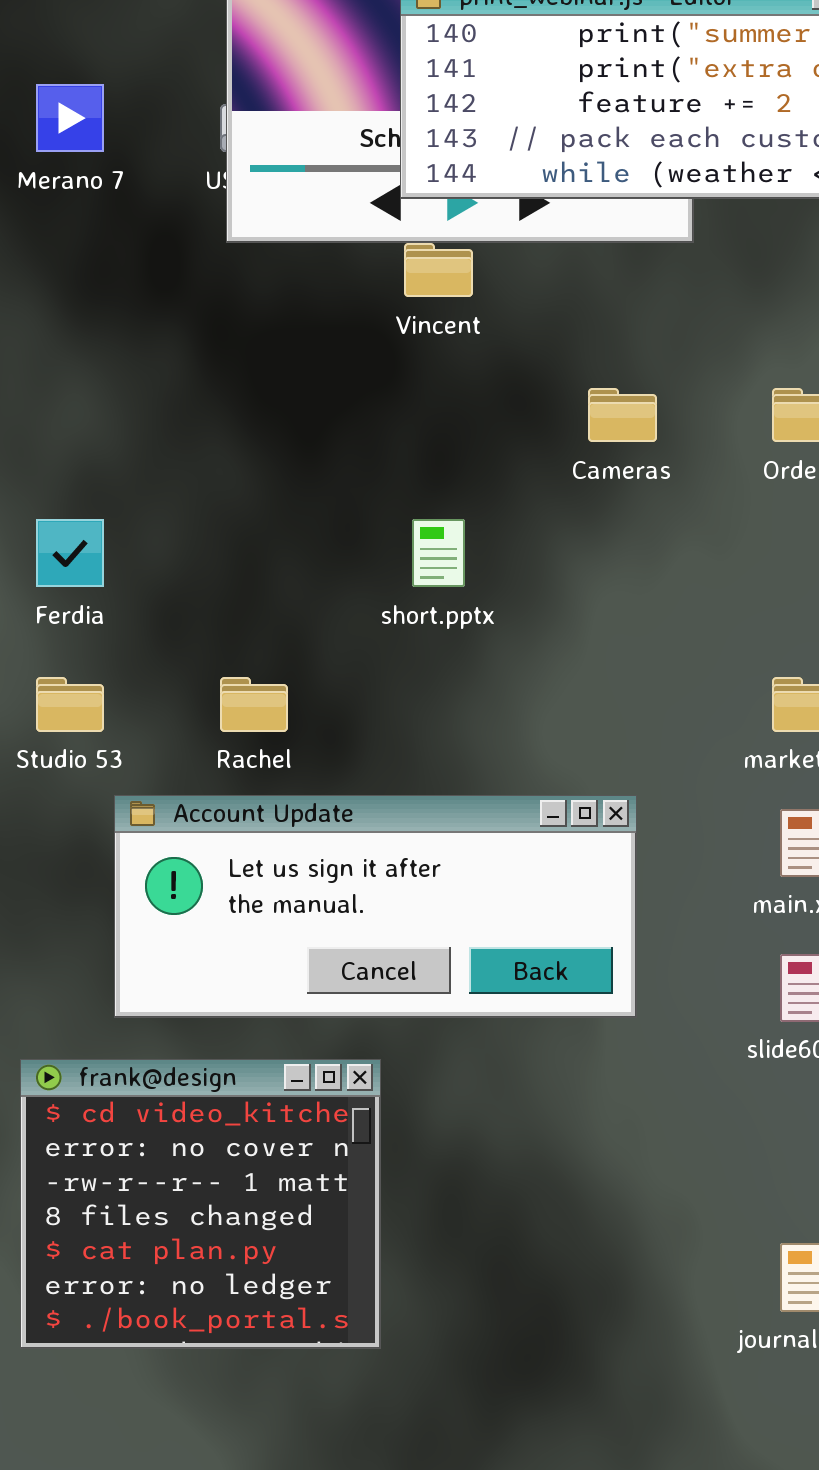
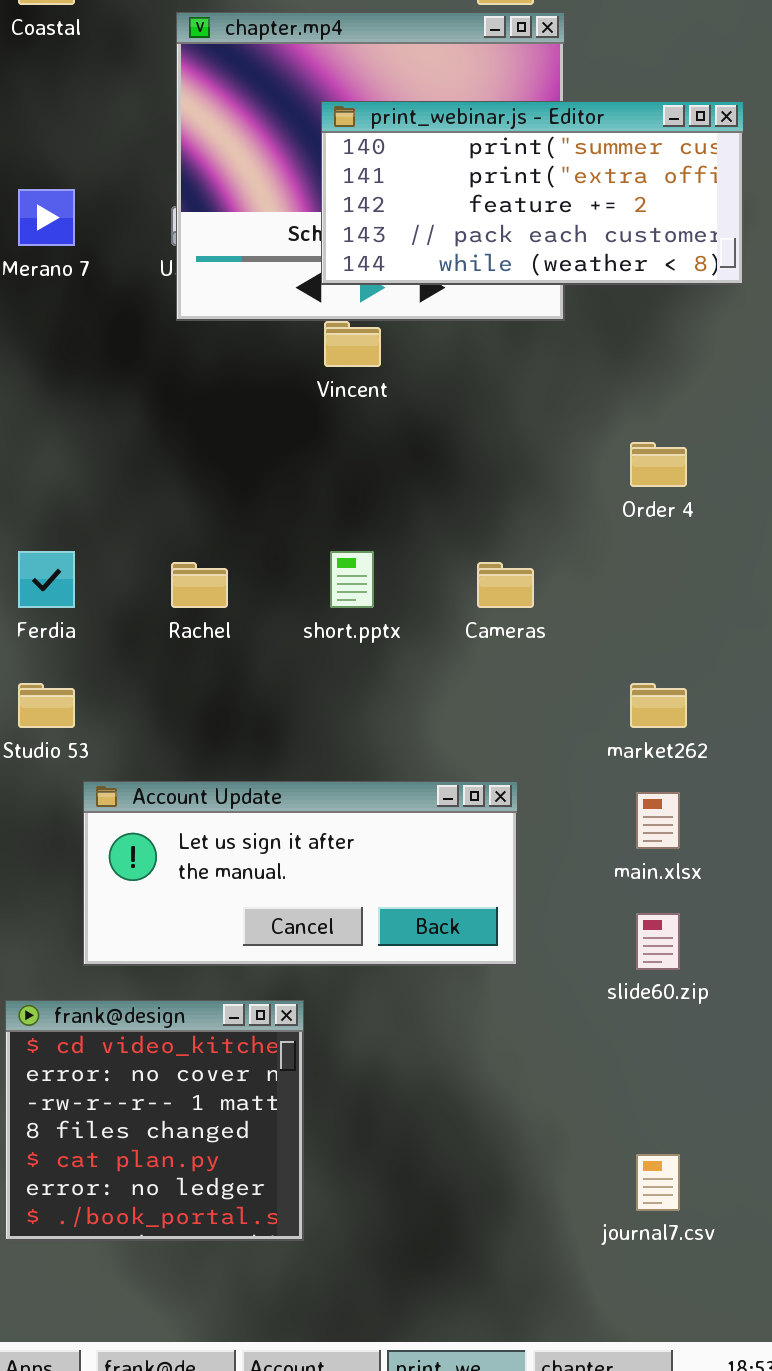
Cameras: [588,388,657,442] -> [477,562,534,608], moved
Rachel: [220,677,288,732] -> [171,562,228,608], moved

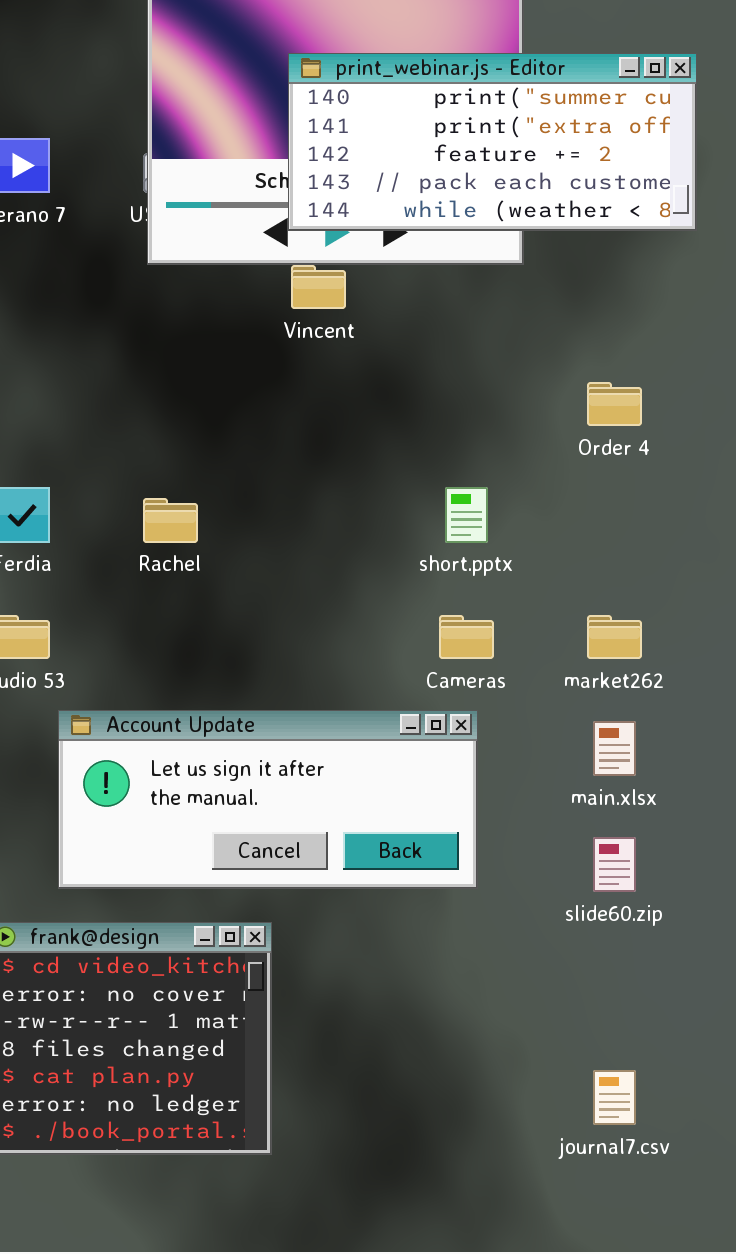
short.pptx: [330,551,374,608] -> [445,487,488,543], moved
Cameras: [477,562,534,608] -> [439,615,494,659], moved

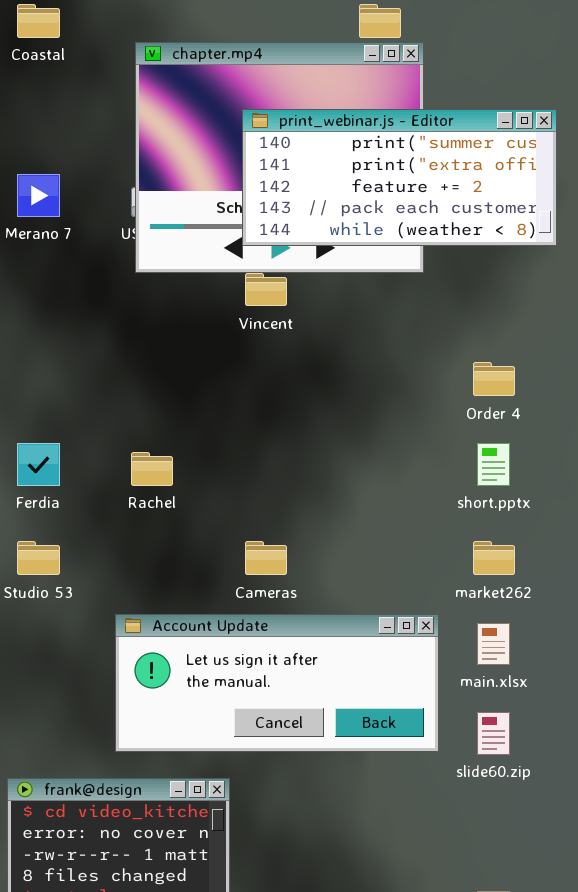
short.pptx: [445,487,488,543] -> [477,443,510,486], moved
Cameras: [439,615,494,659] -> [245,541,287,575], moved
Account Update: [58,710,478,889] -> [115,614,439,752], moved

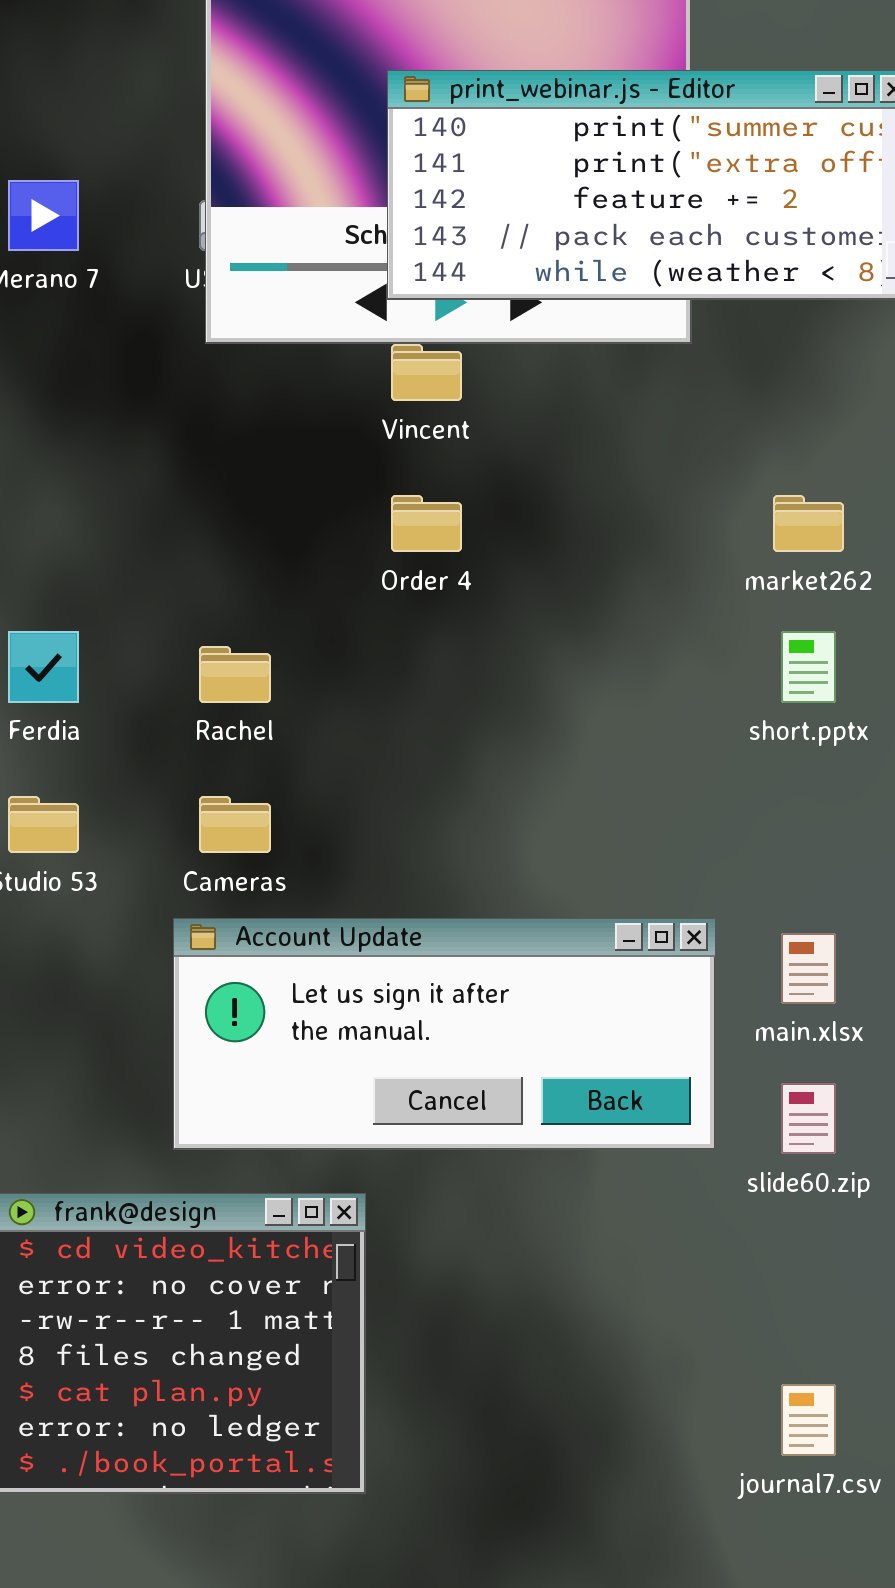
Order 4: [473,362,515,396] -> [391,495,462,552], moved
Cameras: [245,541,287,575] -> [199,796,271,853], moved
market262: [473,541,515,575] -> [773,495,844,552], moved

